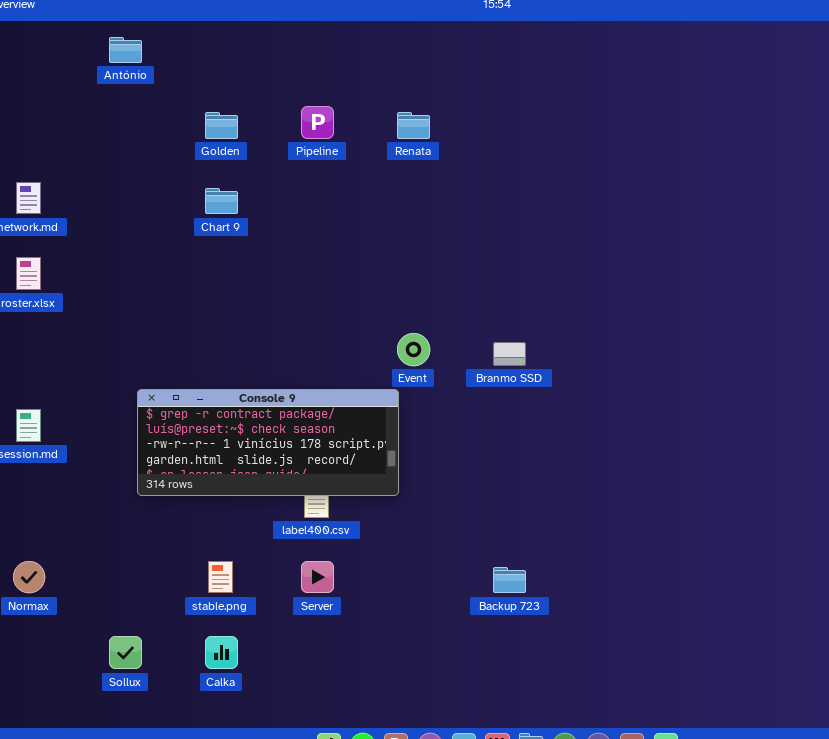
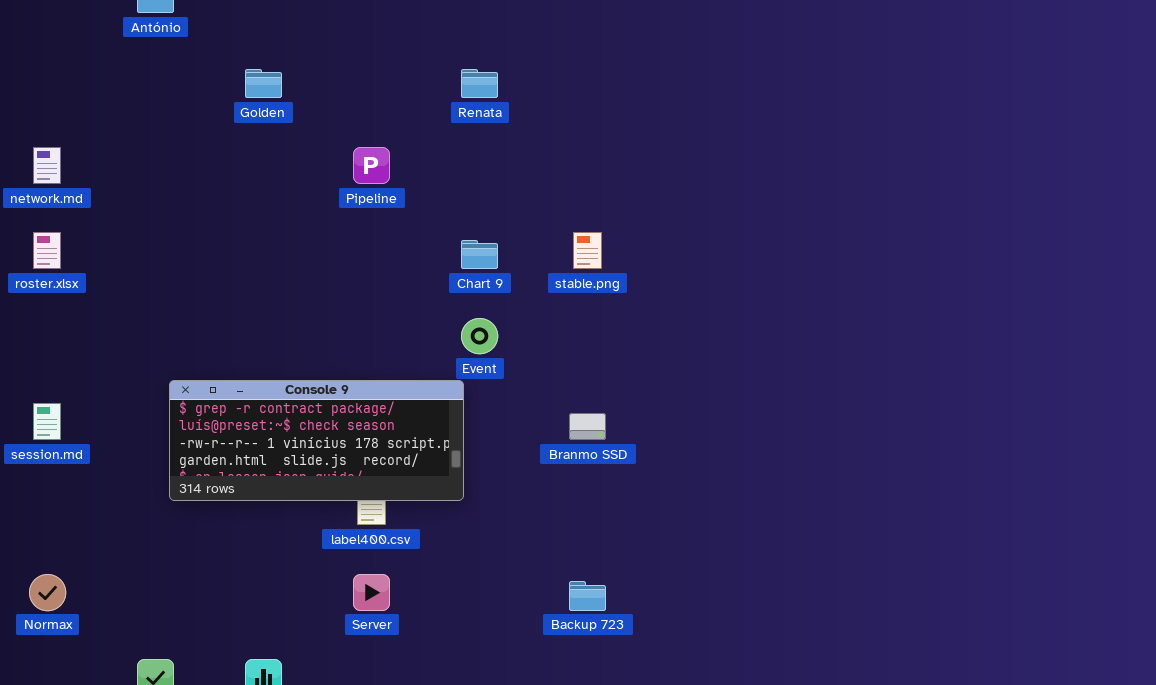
Pipeline: [301,106,334,139] -> [353,147,390,184], moved
Chart 9: [205,188,238,214] -> [461,240,498,269], moved
Branmo SSD: [493,342,526,366] -> [569,413,606,440], moved
stable.png: [208,561,233,593] -> [573,232,602,269], moved

